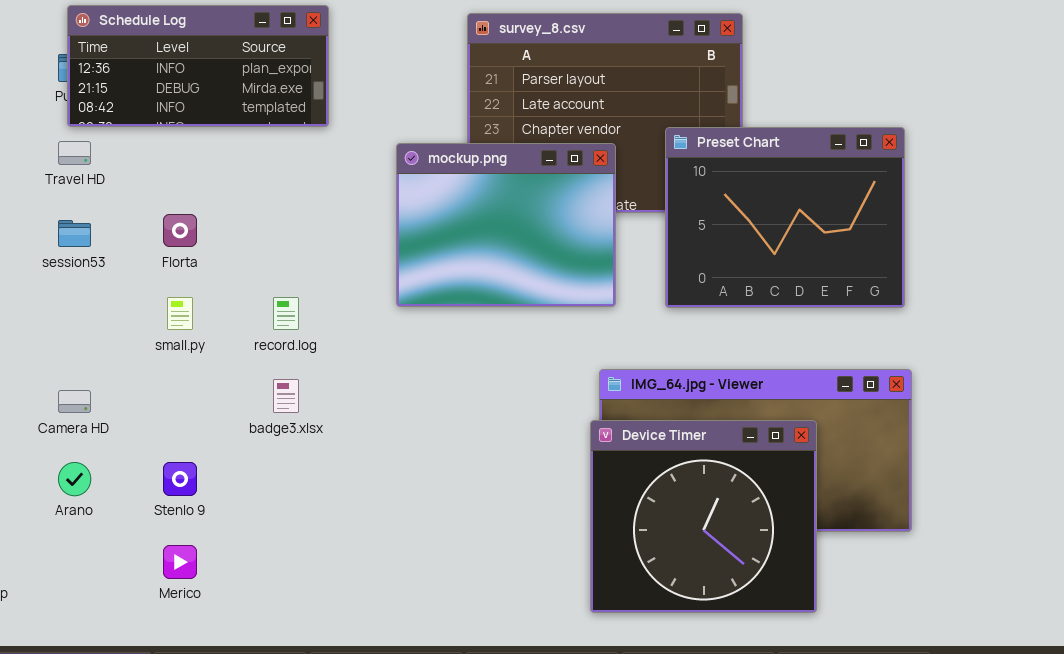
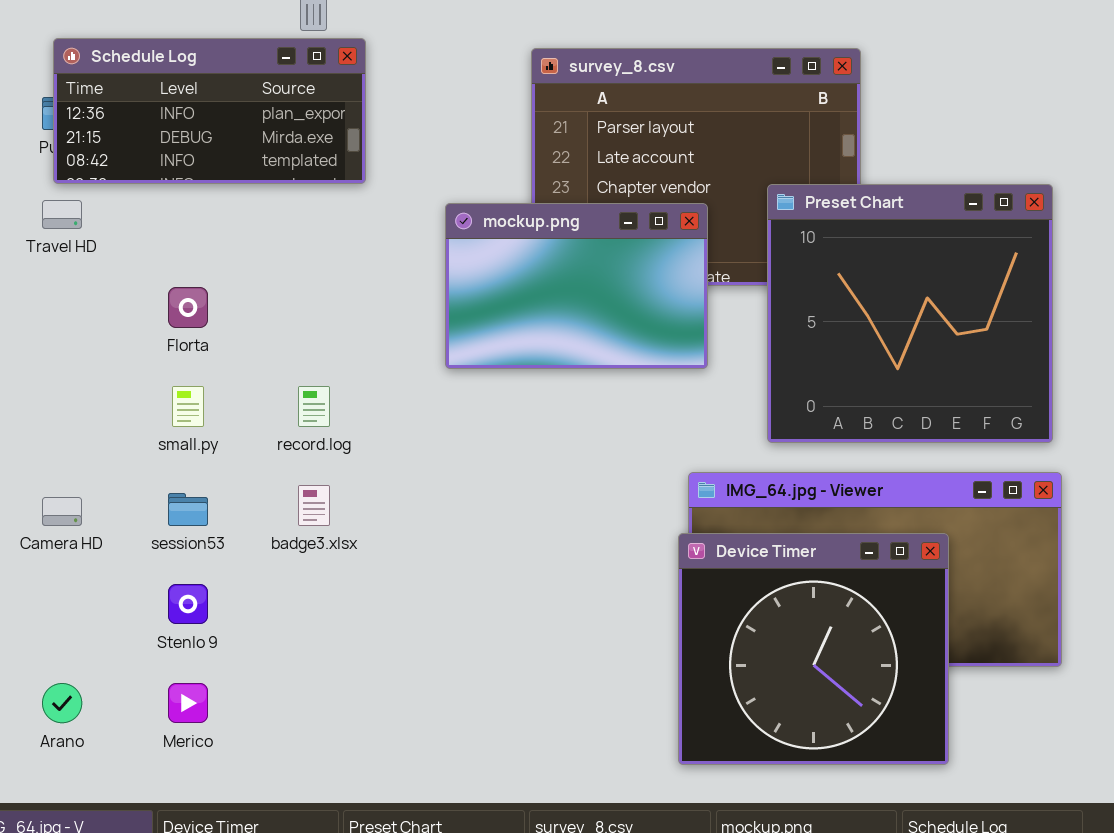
Preset Chart: [665,127,905,308] -> [767,184,1053,443], resized
mockup.png: [396,143,616,307] -> [445,203,708,369], resized
session53: [58,220,91,247] -> [168,493,208,526], moved
Arano: [58,462,91,496] -> [42,683,82,723], moved

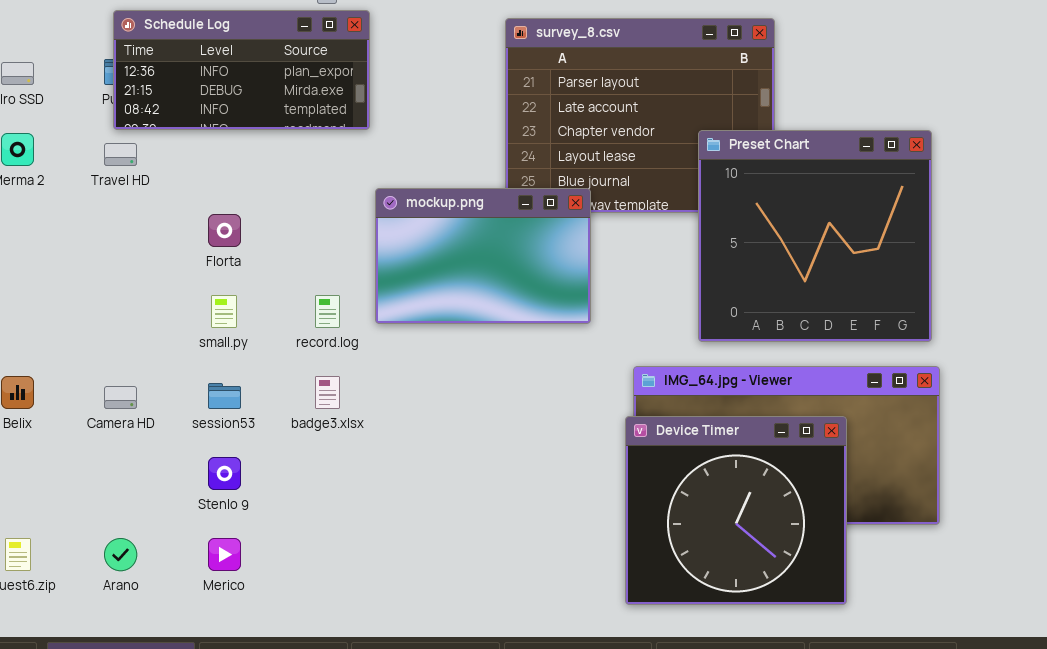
mockup.png: [445,203,708,369] -> [375,188,591,324], moved

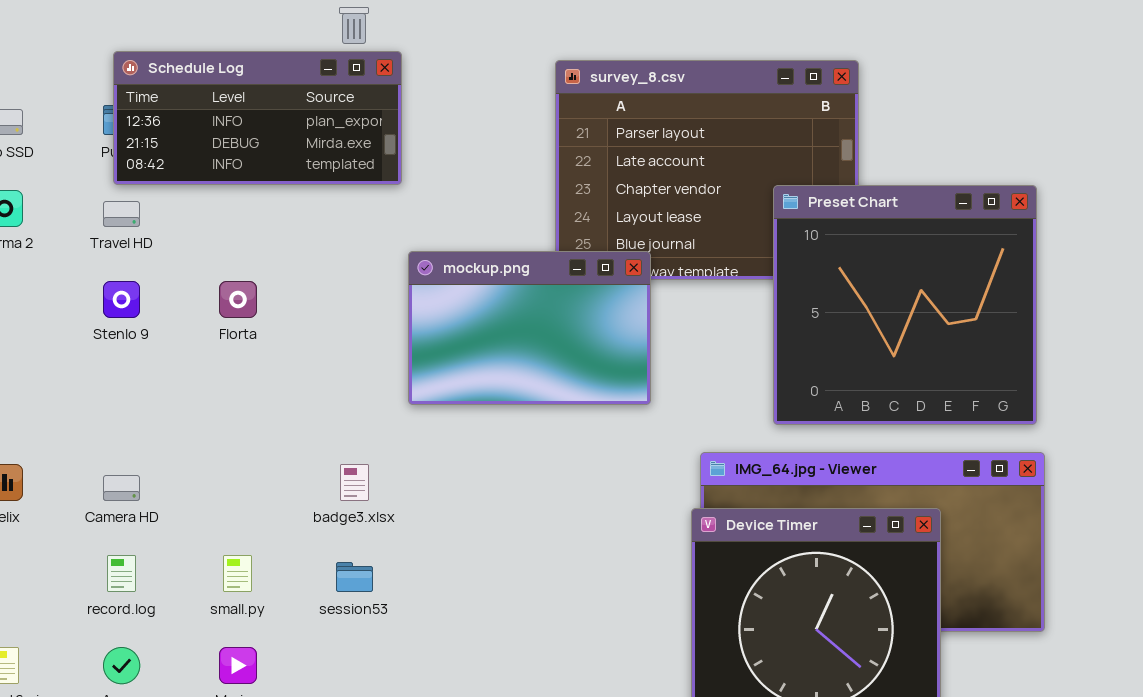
small.py: [211,295,237,328] -> [223,555,252,592], moved
record.log: [315,295,340,328] -> [107,555,136,592], moved
session53: [208,383,241,409] -> [336,562,373,592], moved
Stenlo 9: [208,457,241,490] -> [103,281,140,318], moved

